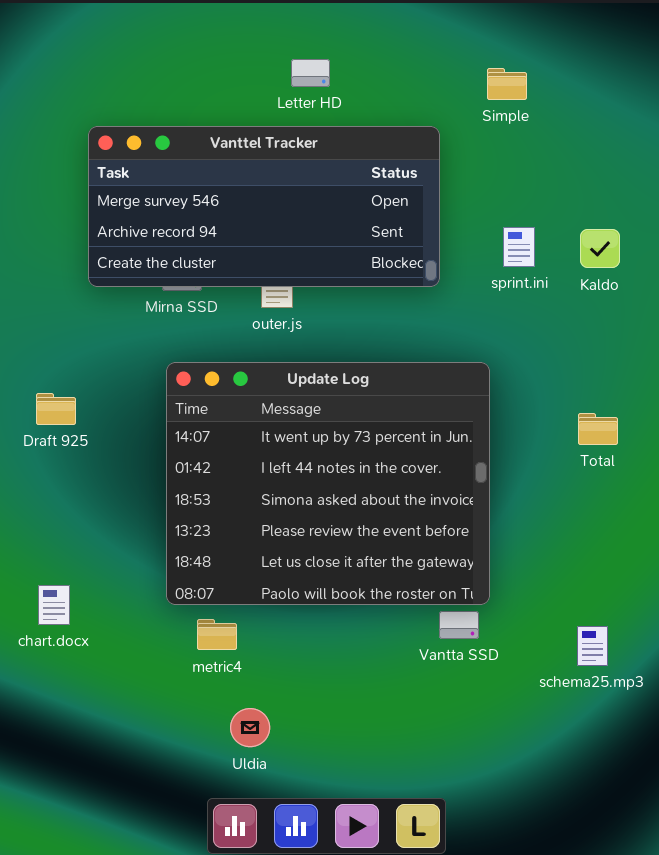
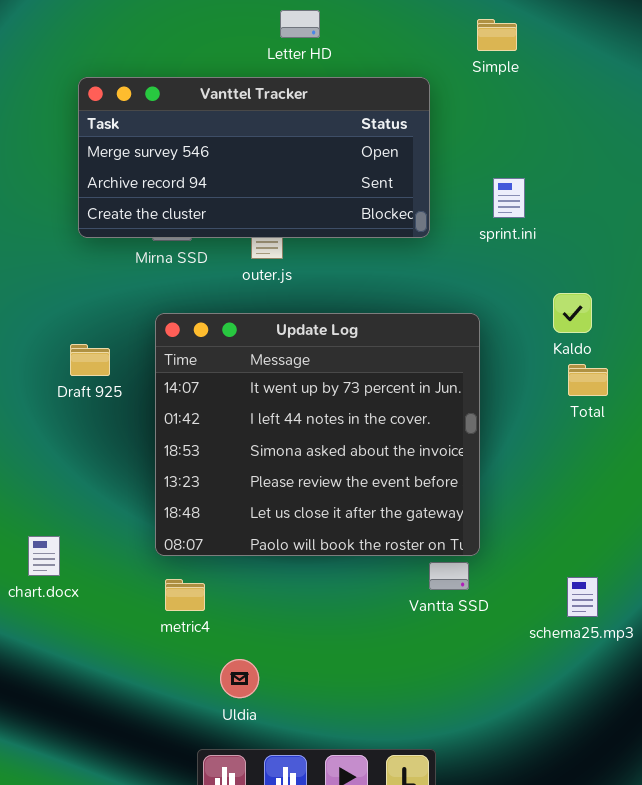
Kaldo: [580,229,620,268] -> [553,293,592,333], moved
Draft 925: [36,393,76,425] -> [70,344,110,376], moved
metric4: [197,619,237,650] -> [165,579,205,611], moved

